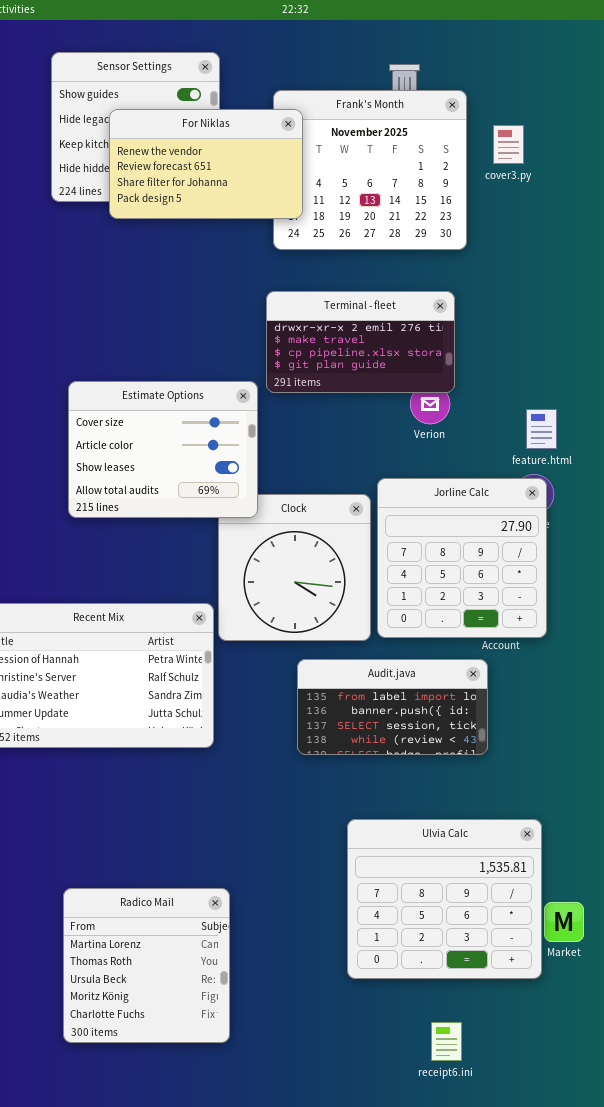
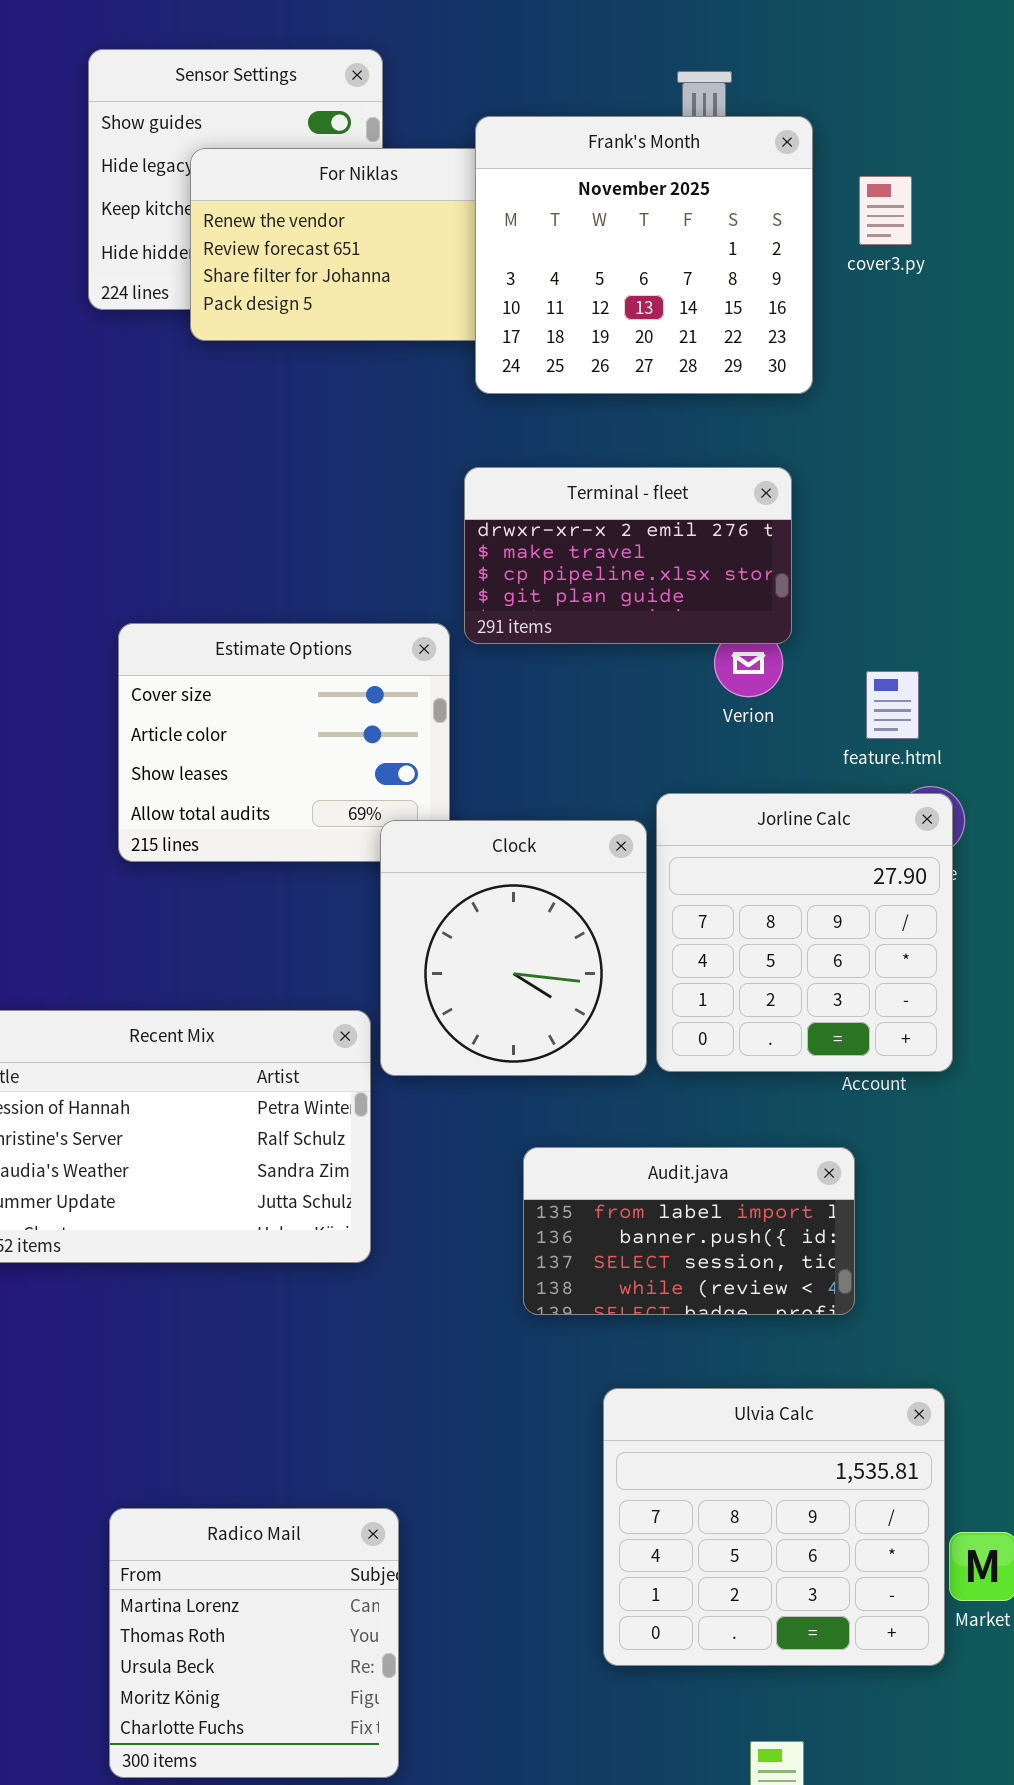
Frank's Month: [273,90,467,250] -> [475,116,813,394], raised
feature.html: [526,409,557,449] -> [866,671,919,739], moved
Clock: [218,494,371,641] -> [380,820,647,1076], raised
Audit.java: [297,659,488,755] -> [523,1147,855,1315], moved

